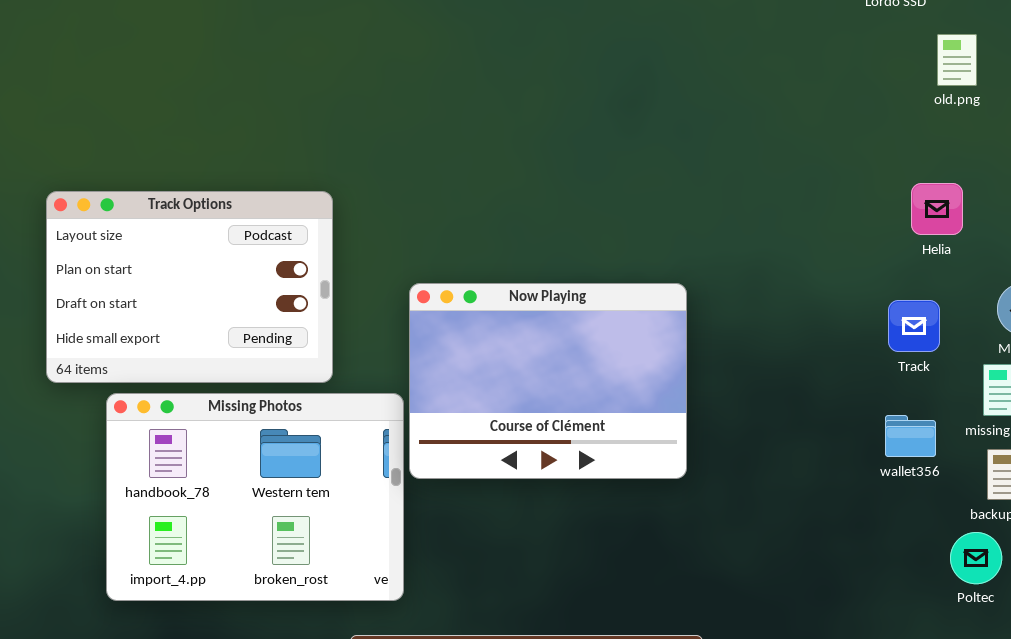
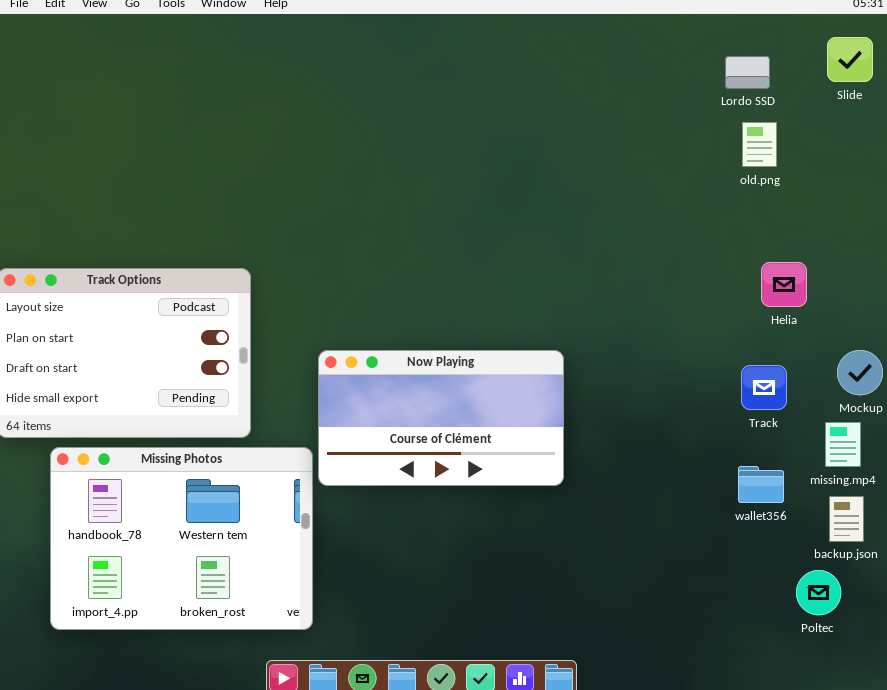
old.png: [937,34,977,86] -> [742,122,777,167], moved
Now Playing: [409,283,687,479] -> [318,350,564,486], resized

